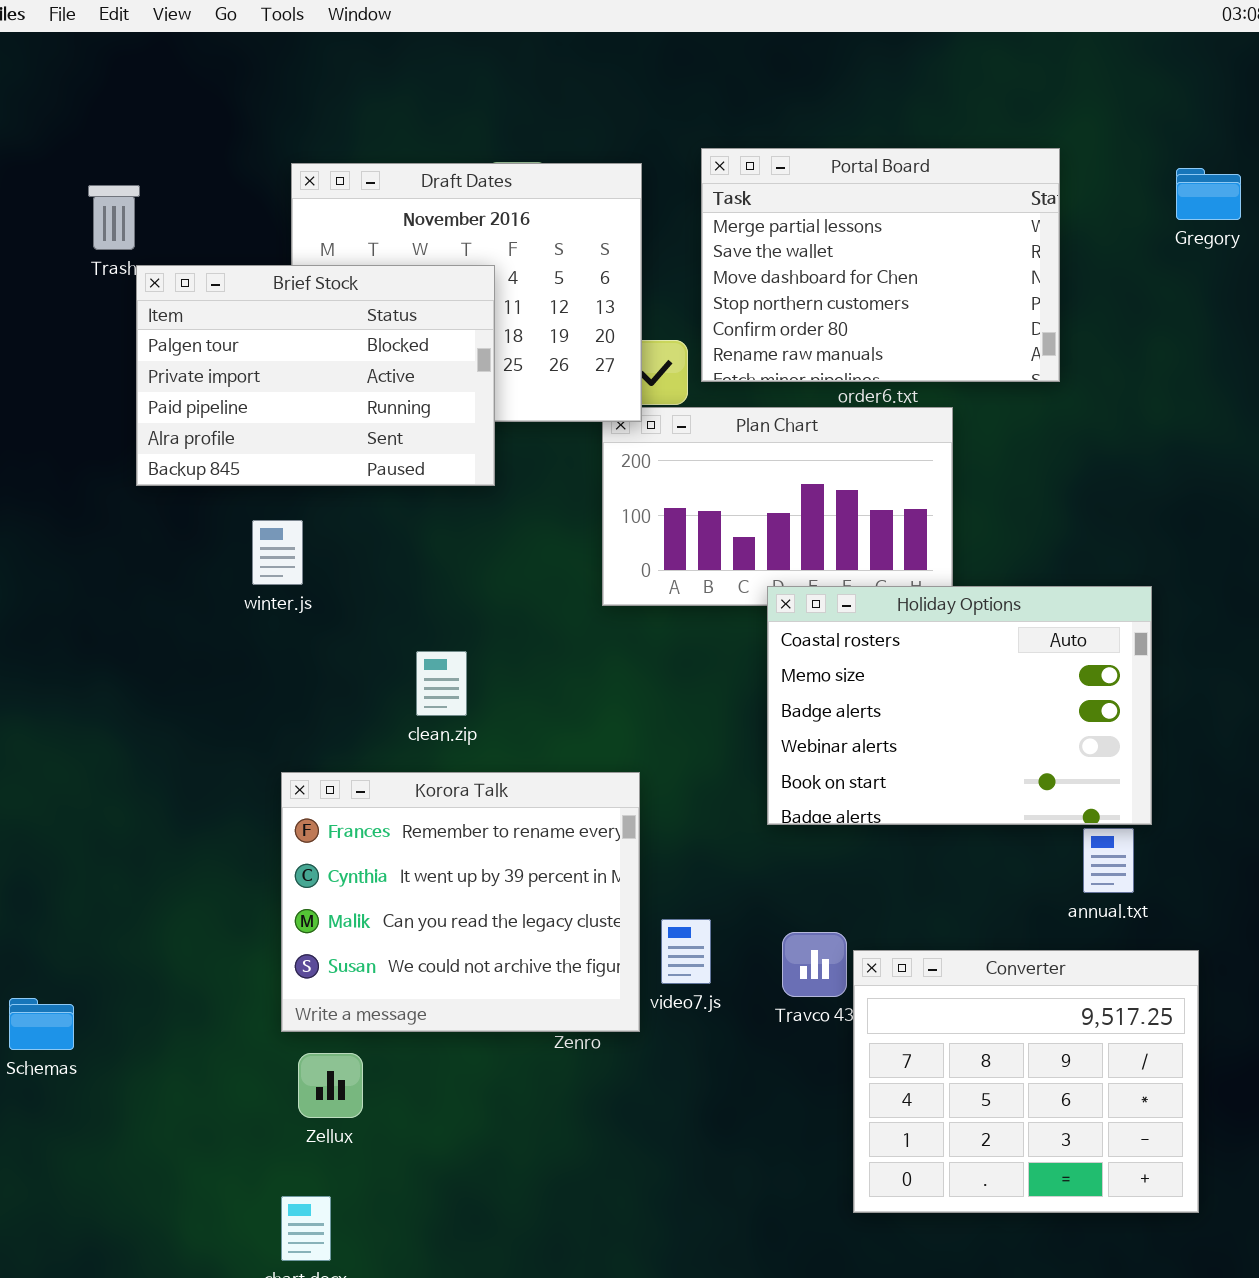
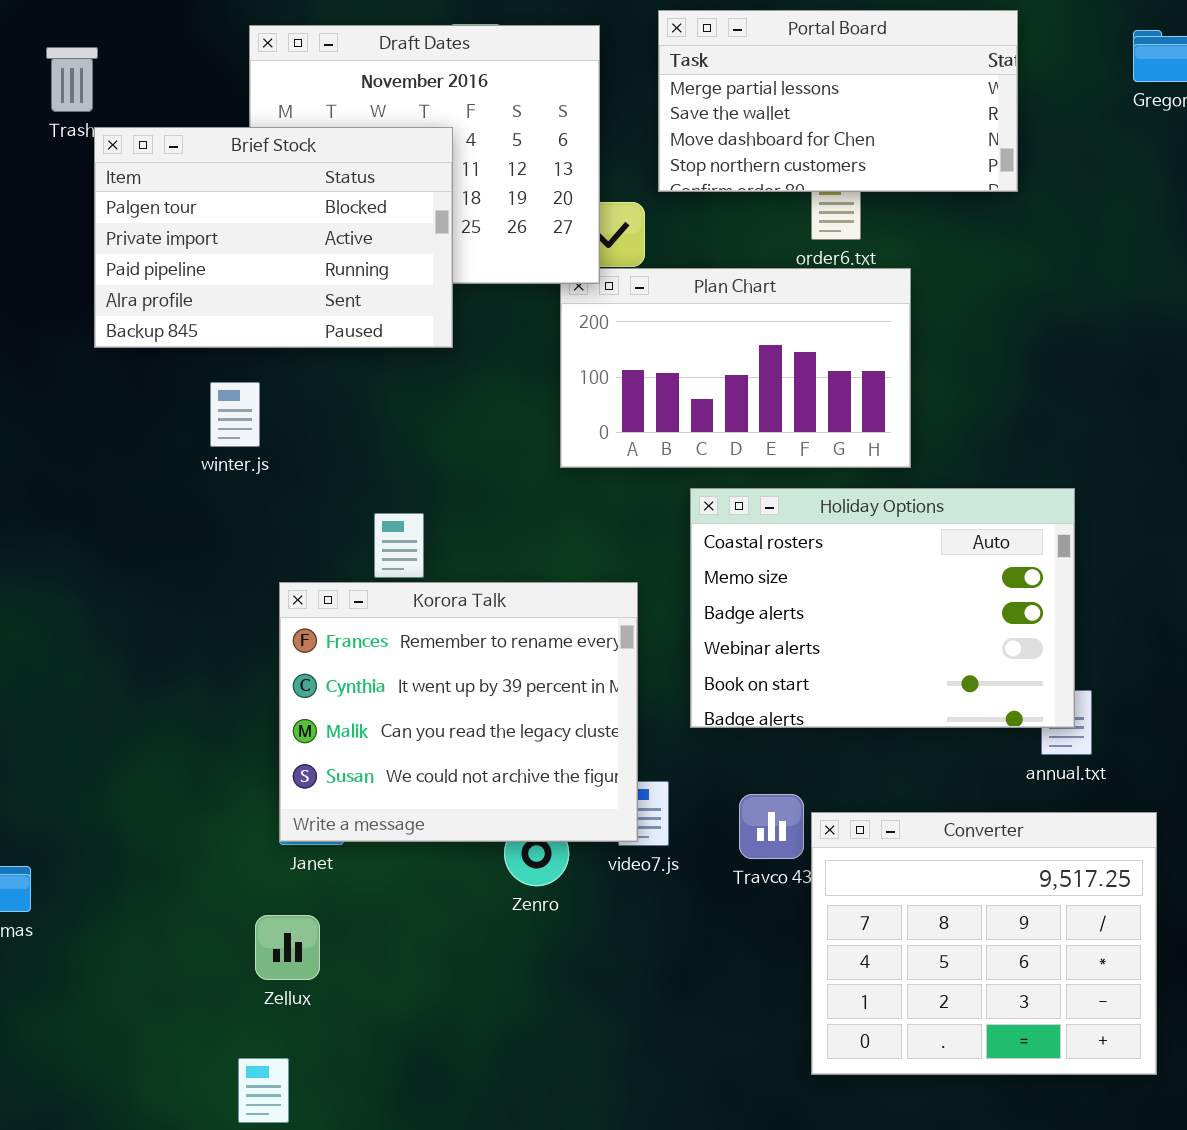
Portal Board: [701,148,1060,382] -> [658,10,1018,192], resized
Holiday Options: [767,586,1152,825] -> [690,488,1075,728], moved
Korora Talk: [281,772,640,1032] -> [279,582,638,842], moved

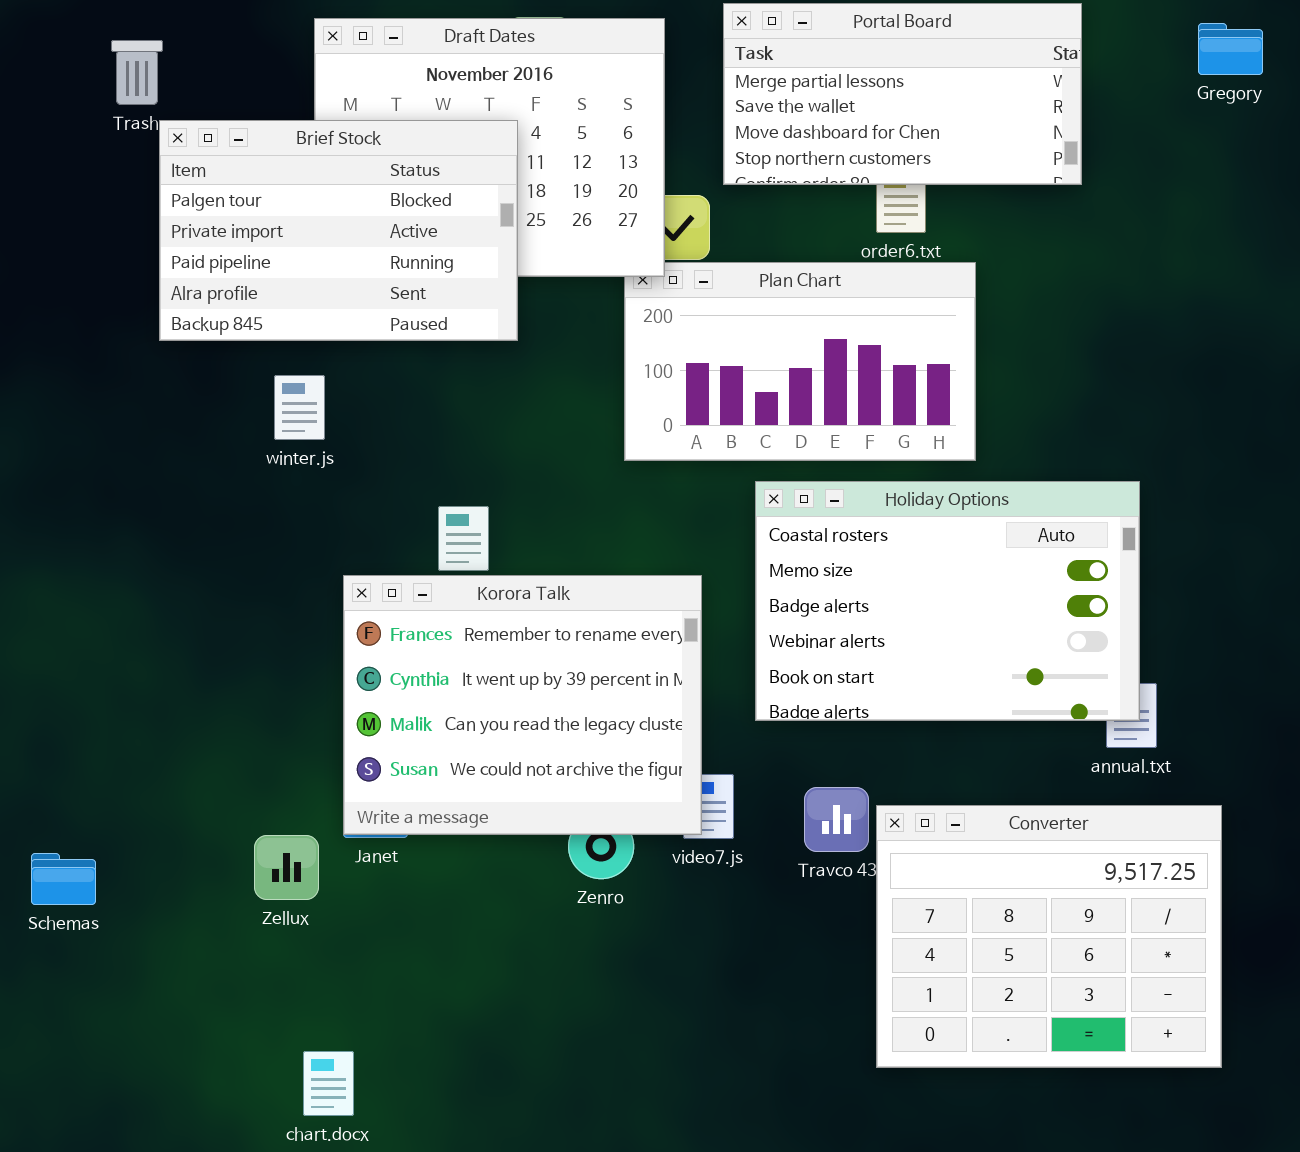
Zellux: [255,915,320,980] -> [254,835,319,900], moved

